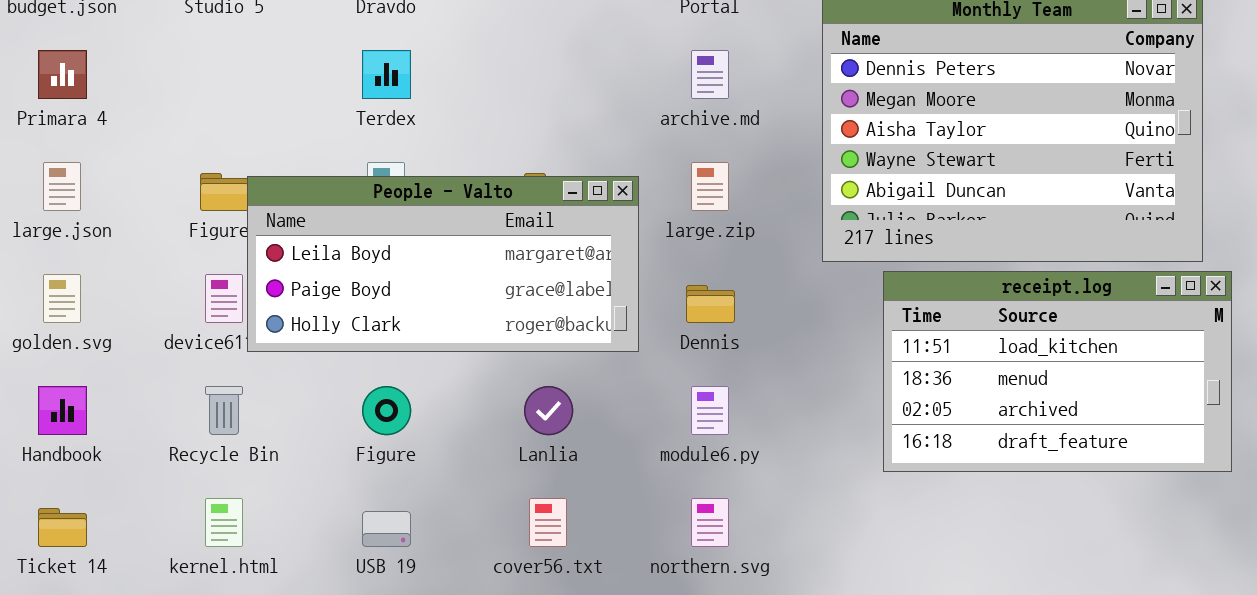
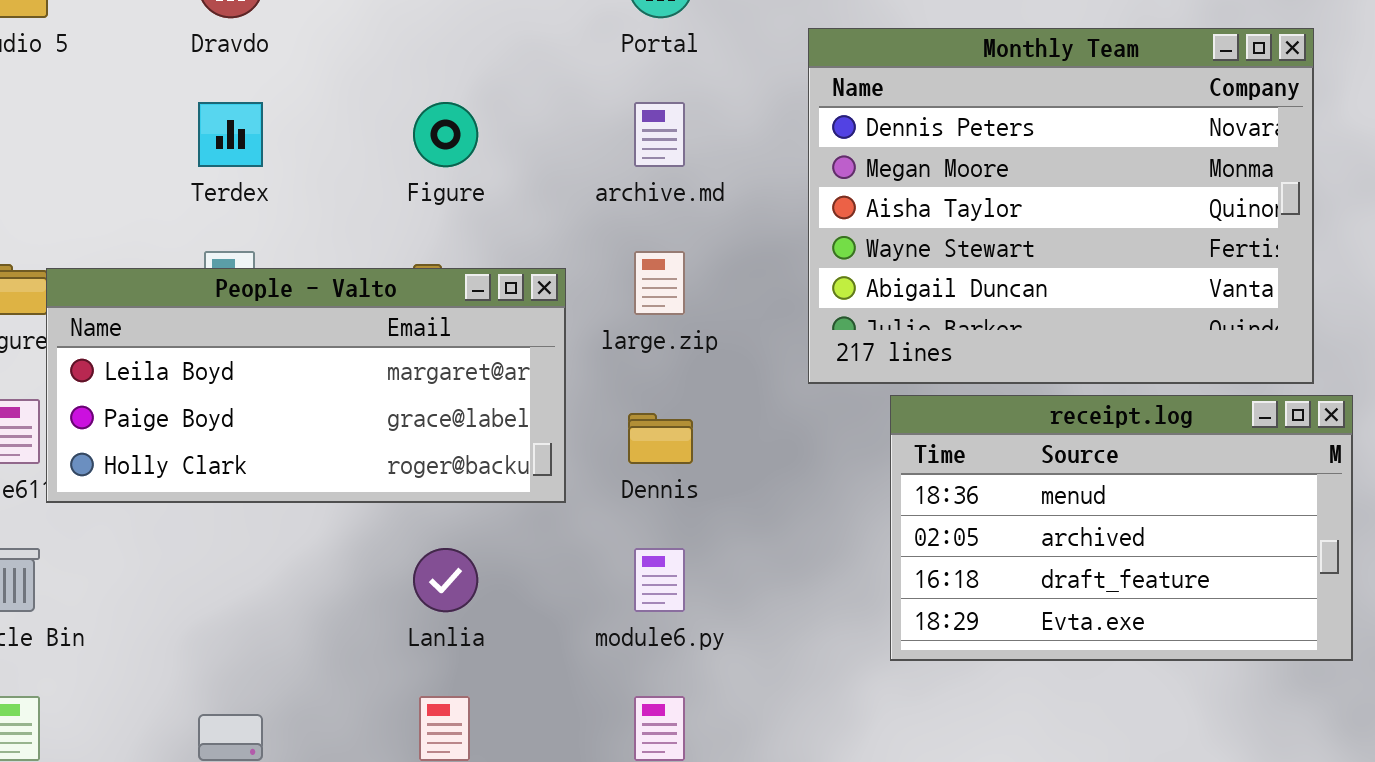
receipt.log: [883,271,1232,472] -> [890,395,1353,661], scrolled down 1 row
Figure: [362,386,411,435] -> [413,102,478,167], moved

